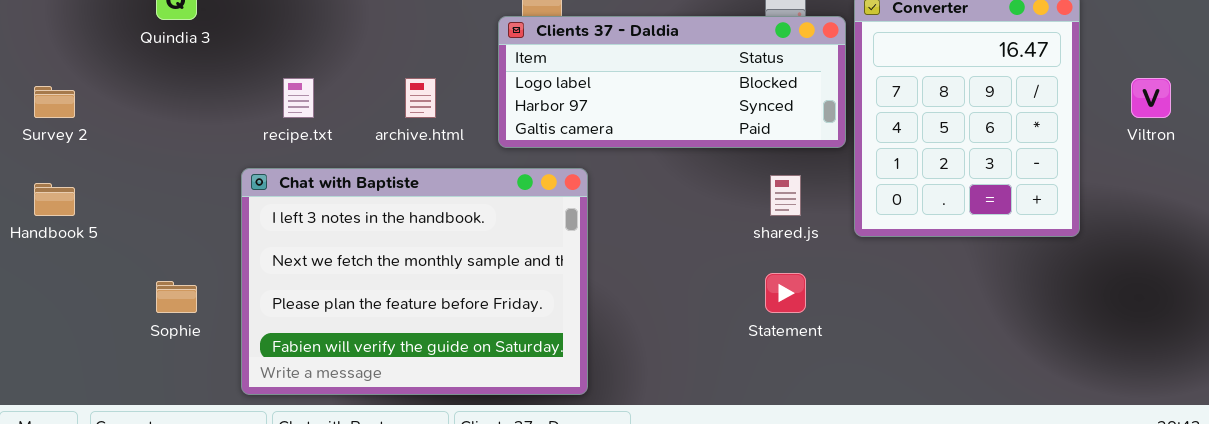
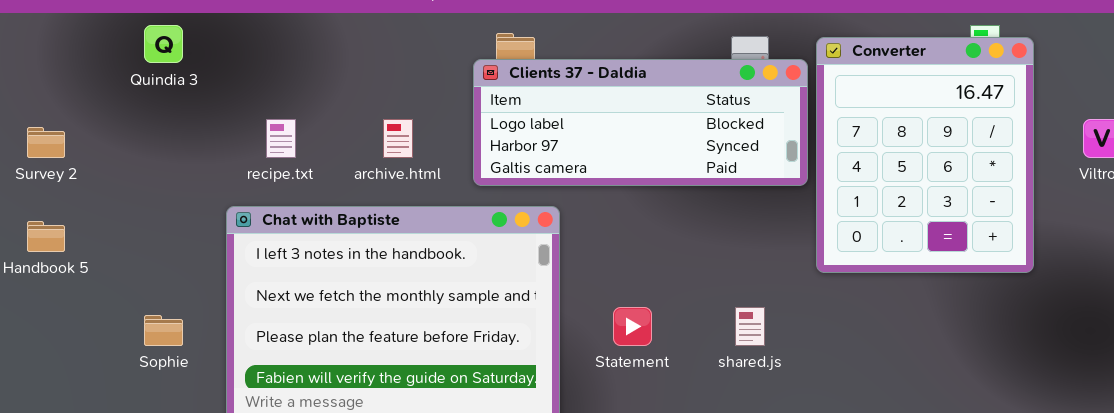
shared.js: [770,175,801,216] -> [735,307,765,346], moved
Statement: [765,273,806,313] -> [613,307,652,346], moved

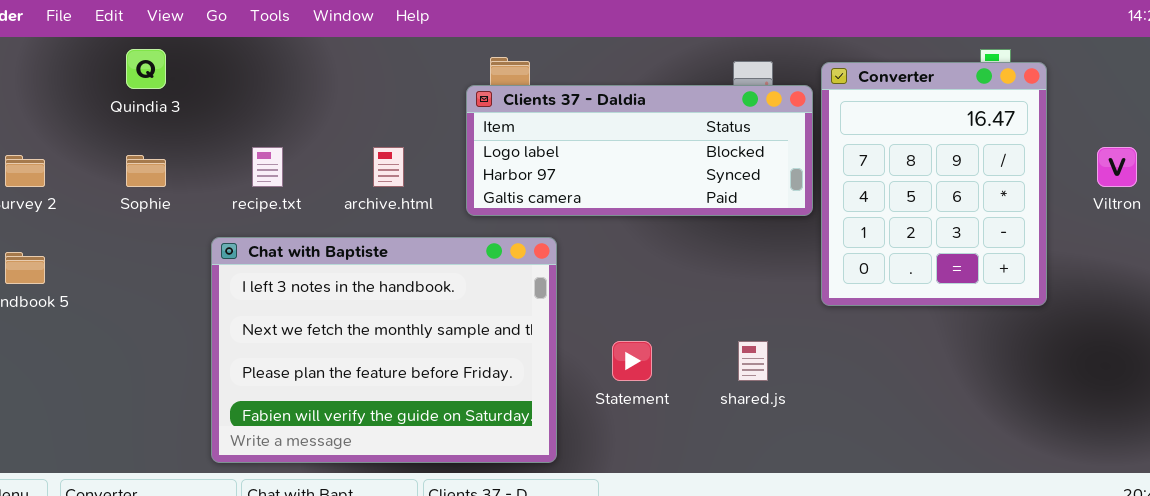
Sophie: [144,315,183,346] -> [126,155,166,187], moved

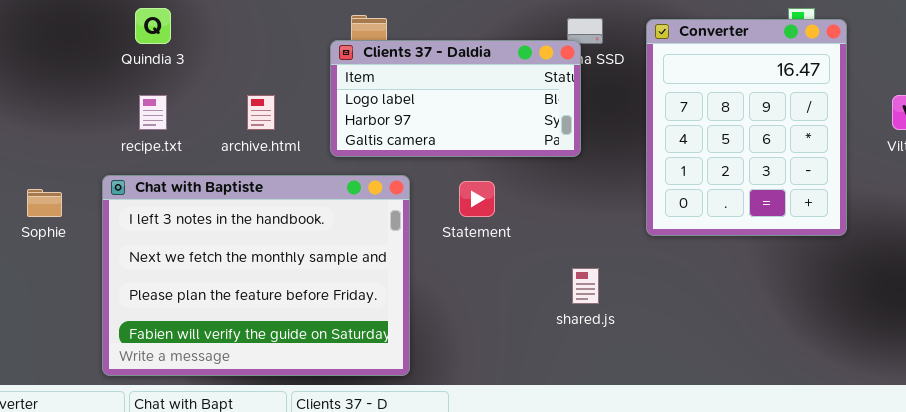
Quindia 3: [126,49,166,89] -> [135,8,171,44], moved
Clients 37 - Daldia: [466,85,813,216] -> [330,40,581,157], resized
Sophie: [126,155,166,187] -> [27,189,62,217], moved
Statement: [612,341,652,381] -> [459,181,495,217], moved

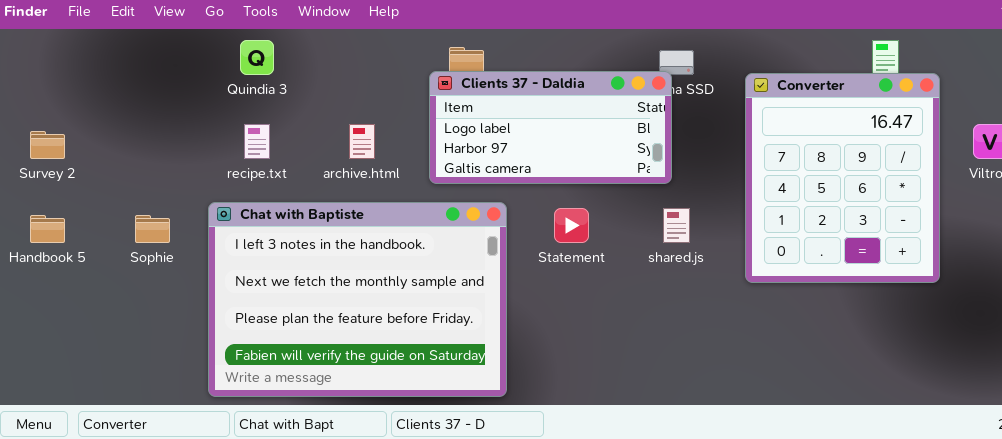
Converter: [646,19,847,236] -> [745,73,940,283], moved
shared.js: [572,268,599,304] -> [663,208,690,243], moved

